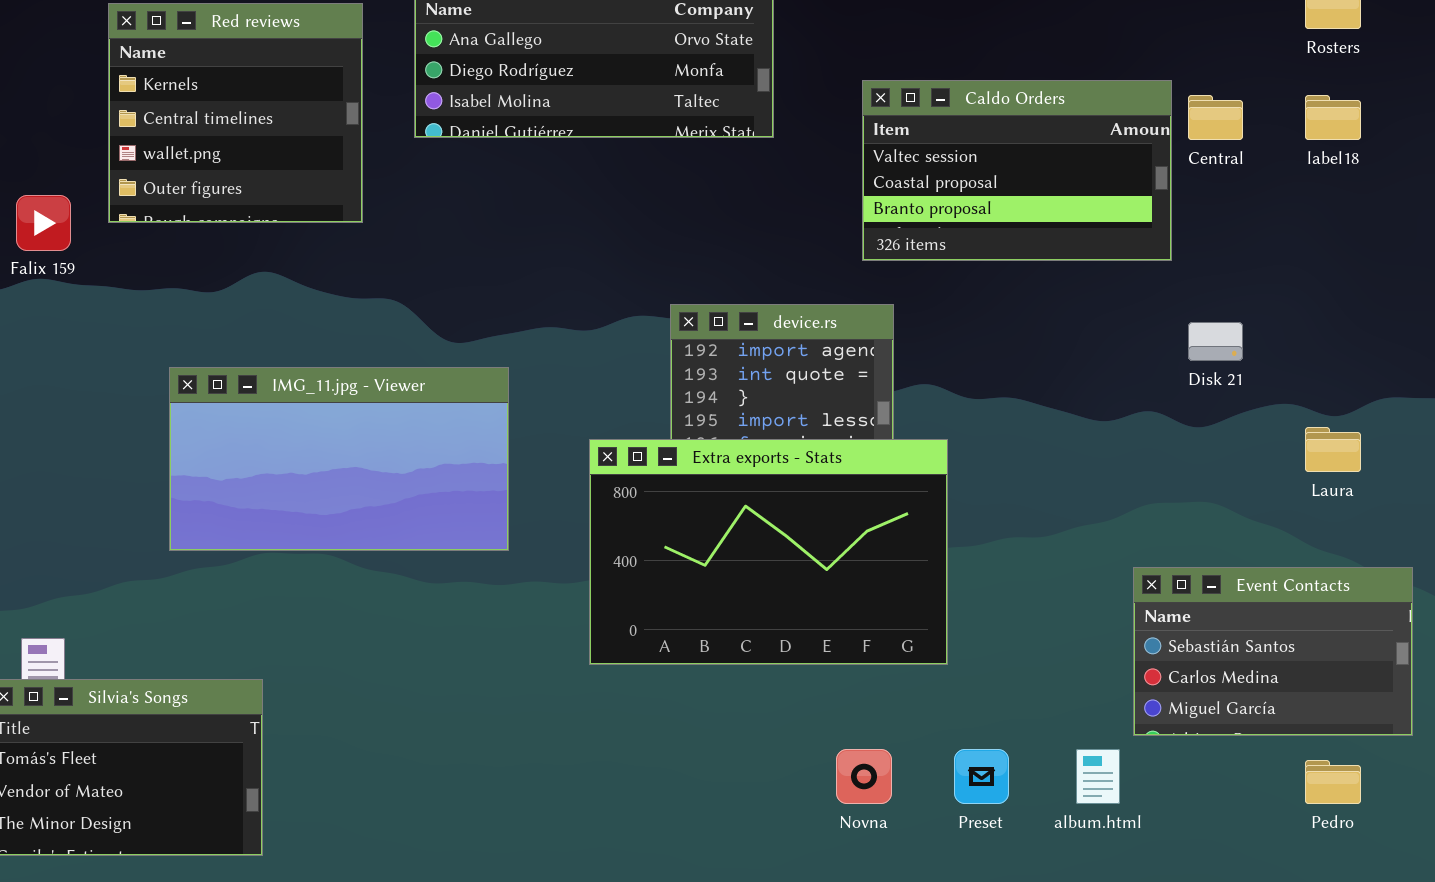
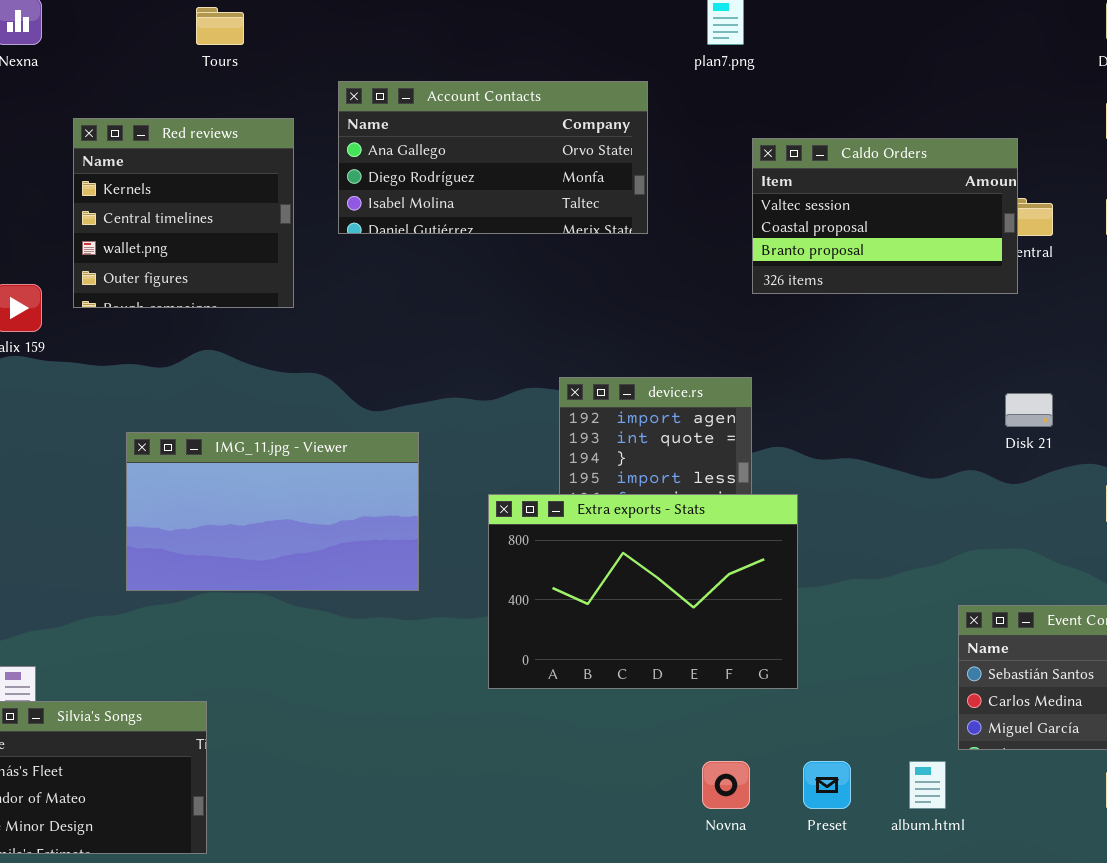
Caldo Orders: [862,80,1172,261] -> [752,138,1018,294], moved

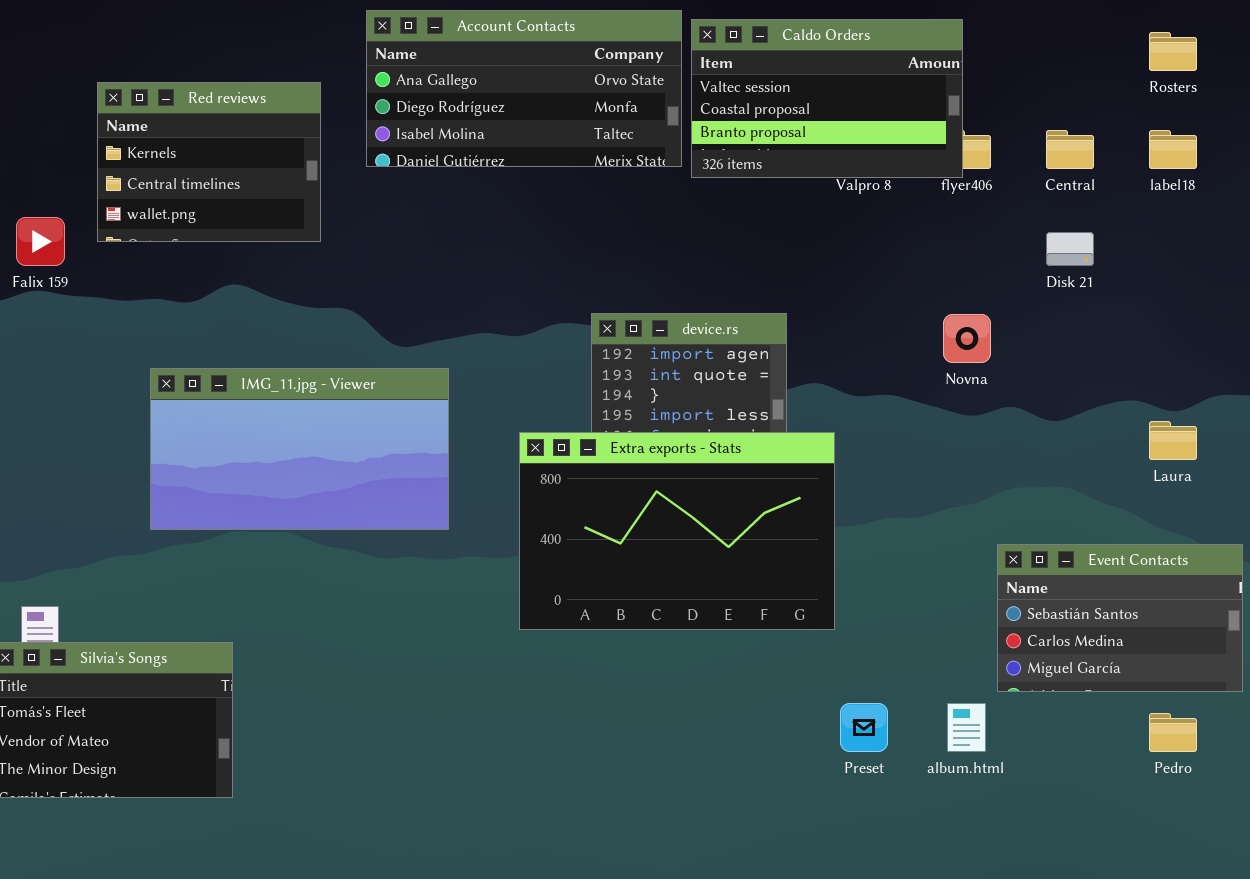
Red reviews: [73,118,294,308] -> [97,82,321,242], resized
Caldo Orders: [752,138,1018,294] -> [691,19,963,178], moved
Disk 21: [1005,393,1053,427] -> [1046,232,1094,266], moved
Novna: [702,761,750,809] -> [943,314,991,363], moved

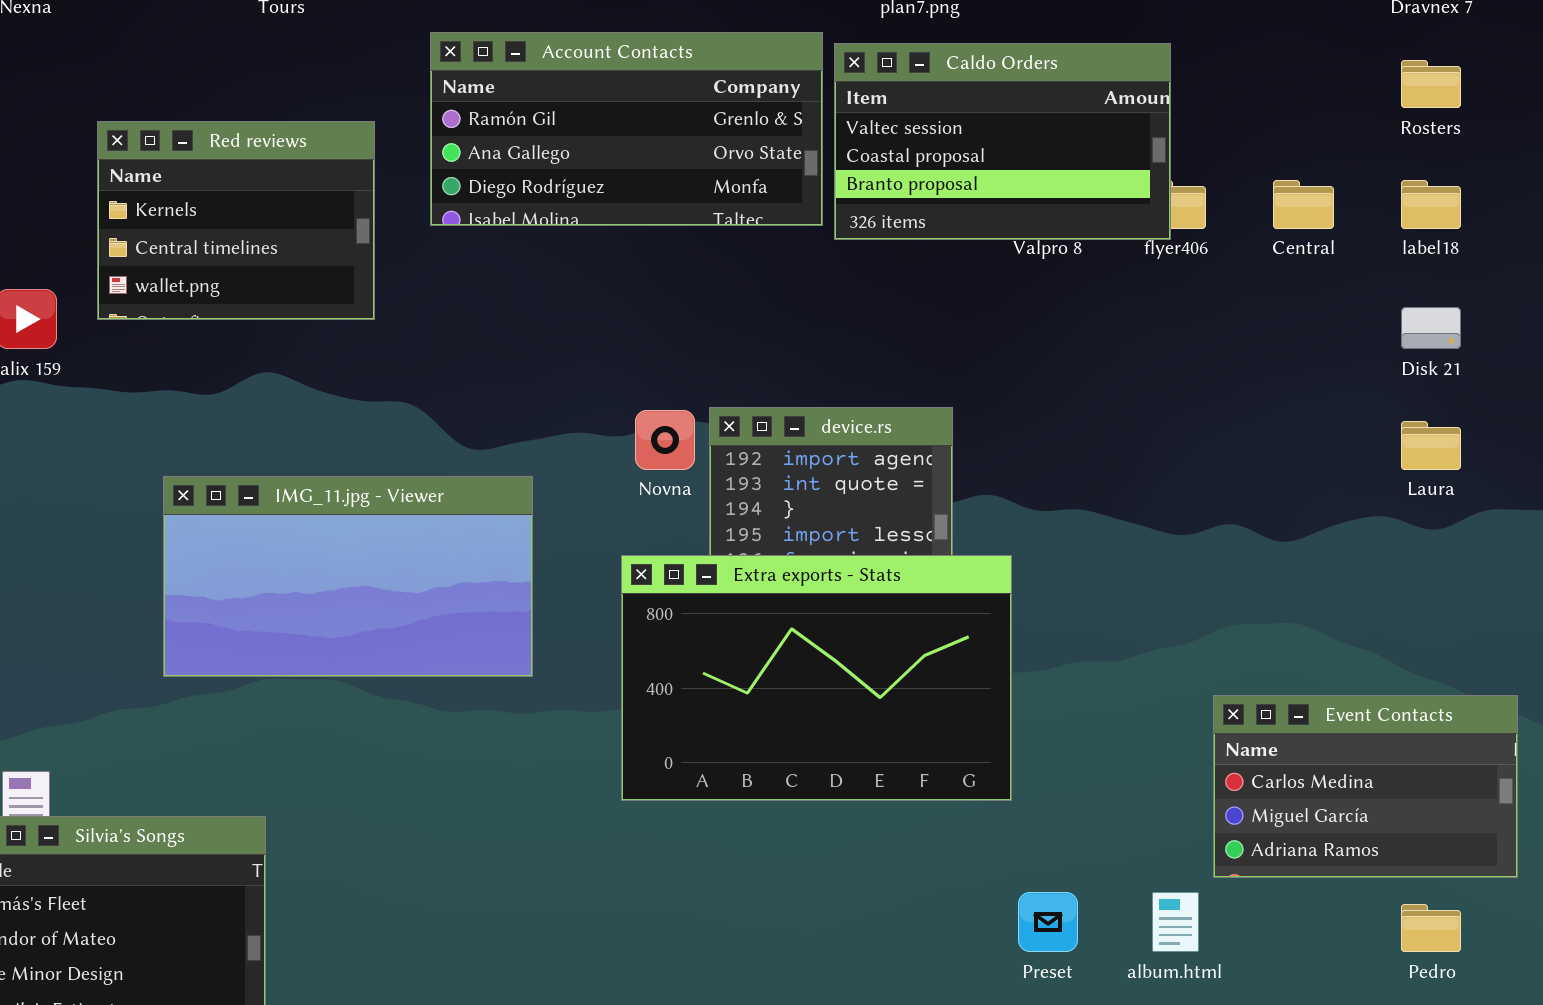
Account Contacts: [366,10,682,167] -> [430,32,823,226], scrolled up 1 row
Disk 21: [1046,232,1094,266] -> [1401,307,1461,349], moved
Novna: [943,314,991,363] -> [635,410,695,470], moved
Laura: [1149,421,1197,460] -> [1401,421,1461,470], moved
Event Contacts: [997,544,1243,692] -> [1213,695,1518,878], scrolled down 1 row

